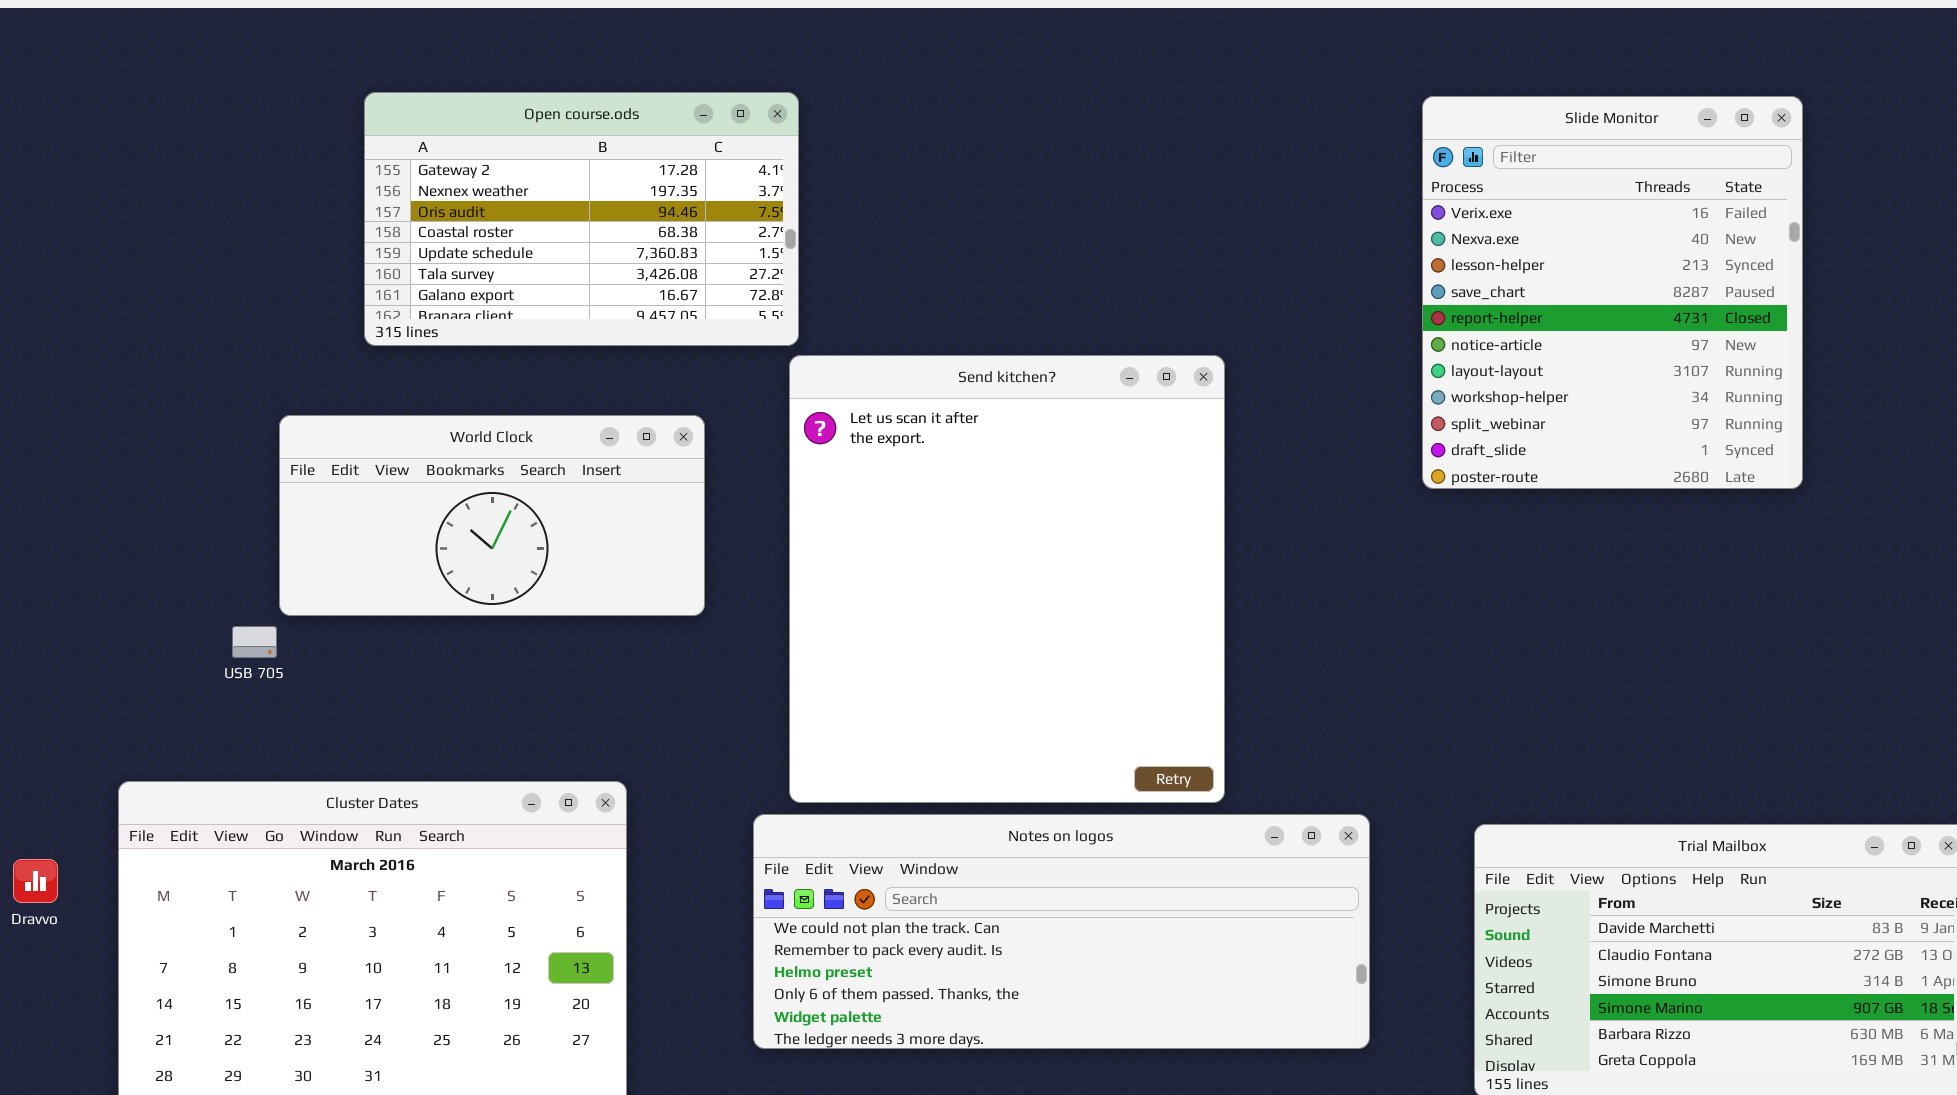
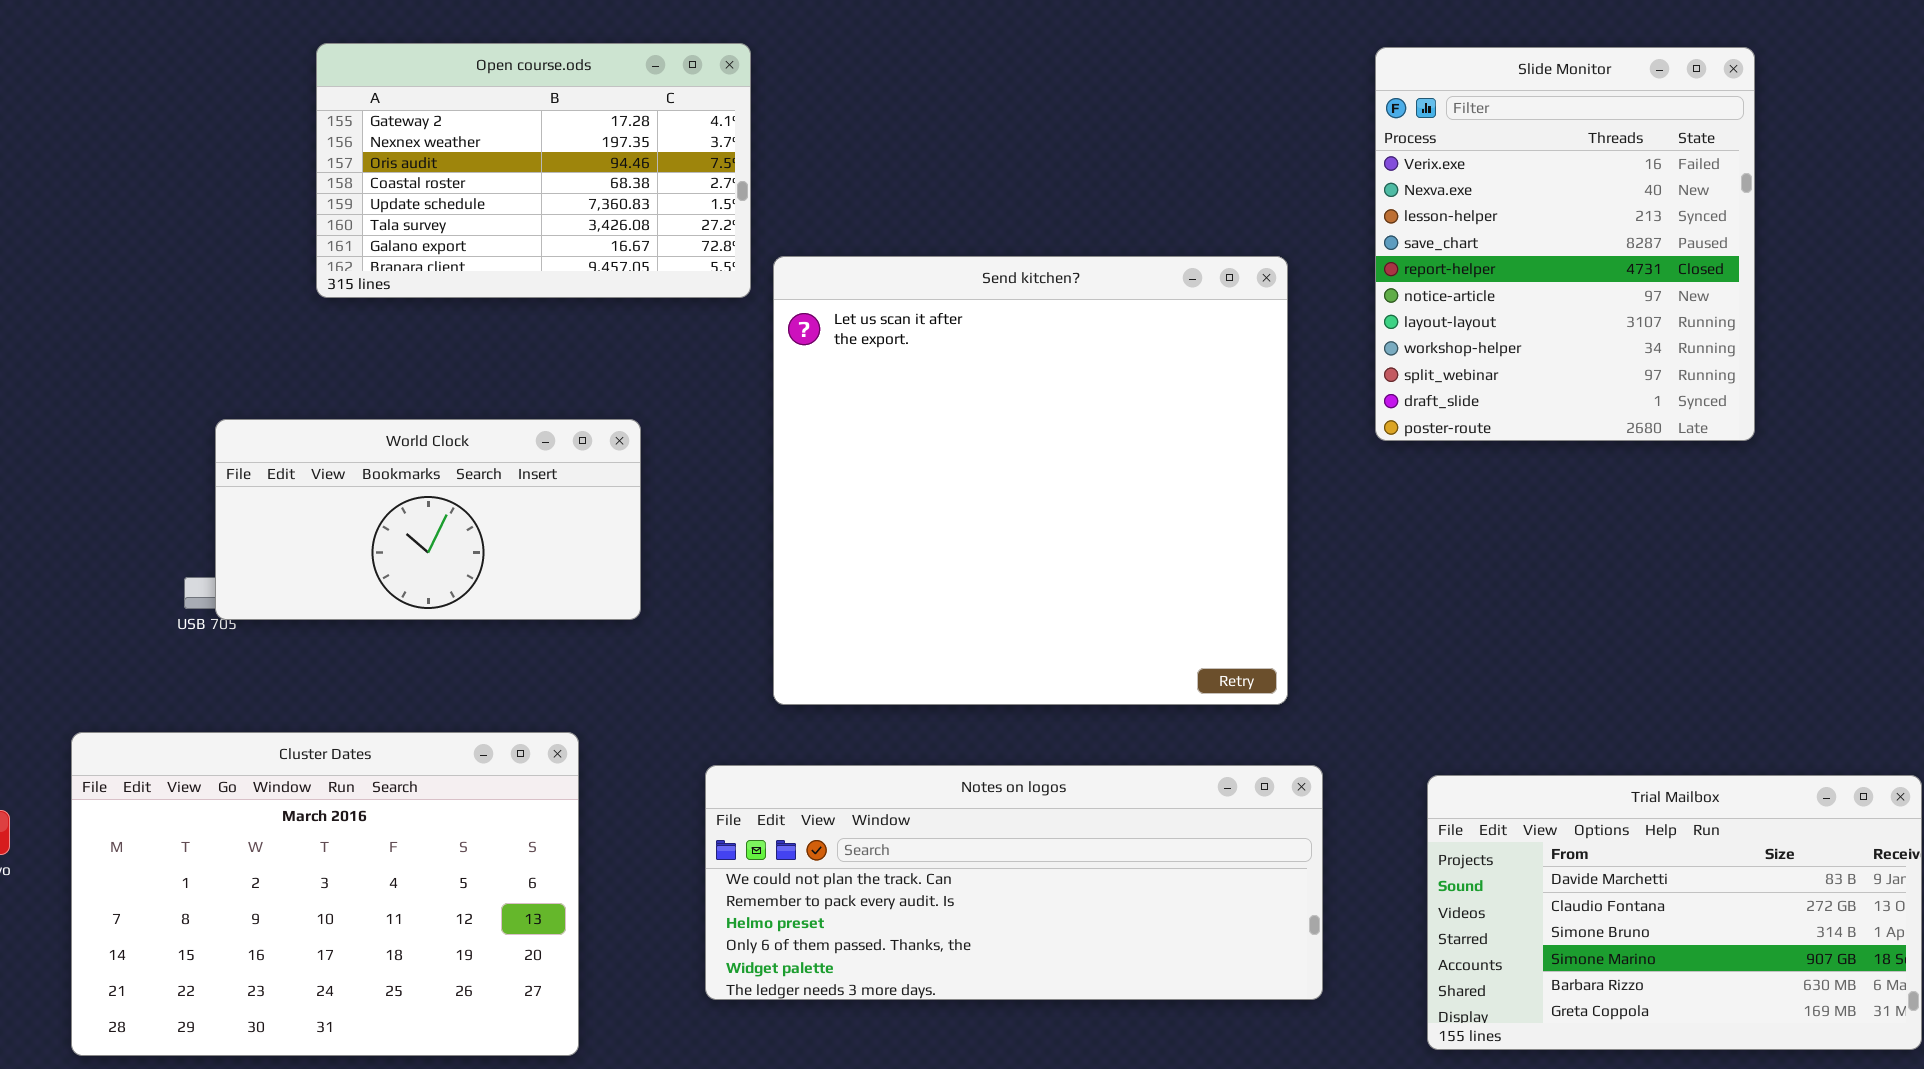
Send kitchen?: [789,355,1225,803] -> [773,256,1288,705], moved, resized
World Clock: [279,415,705,616] -> [215,419,641,620], moved

